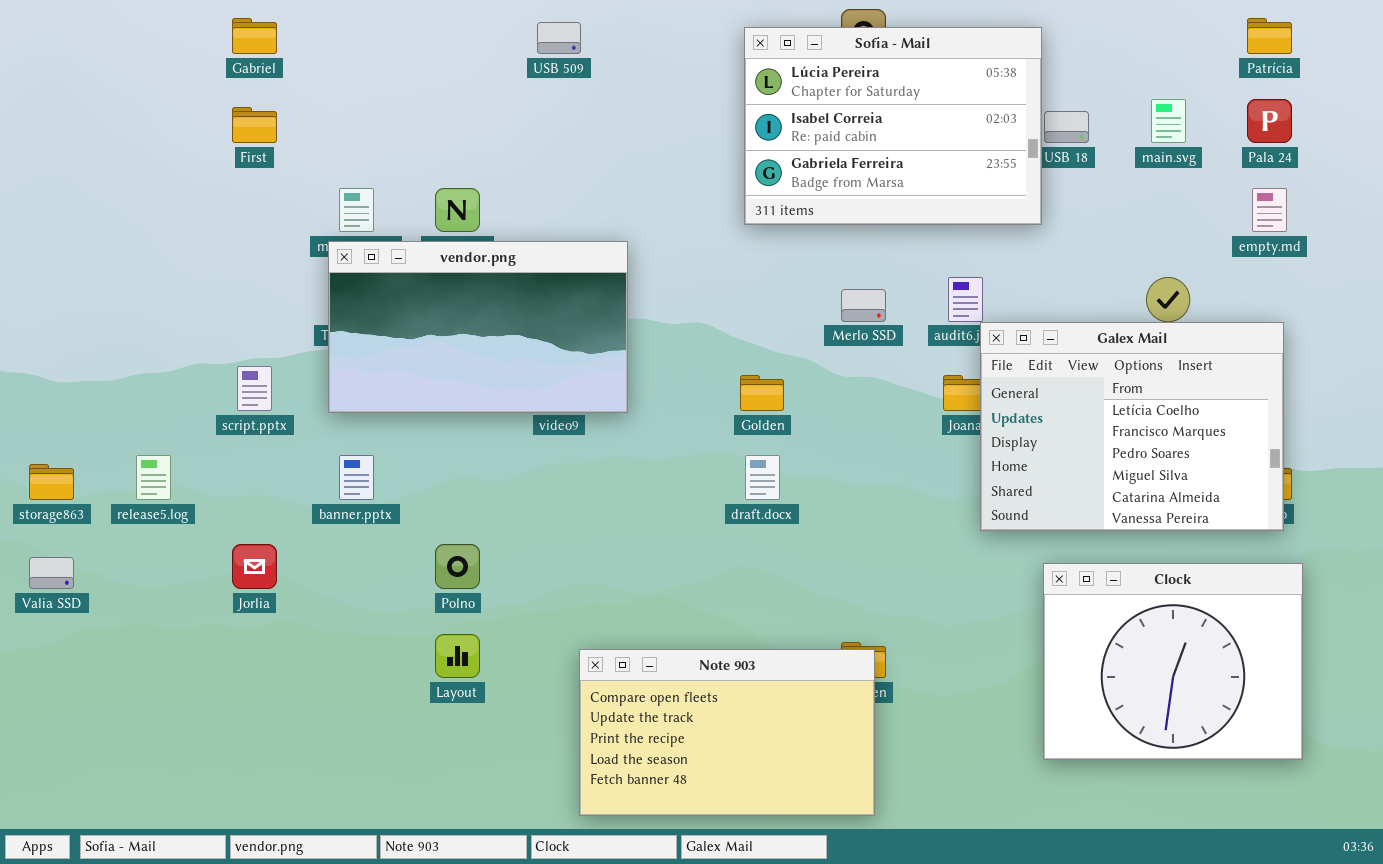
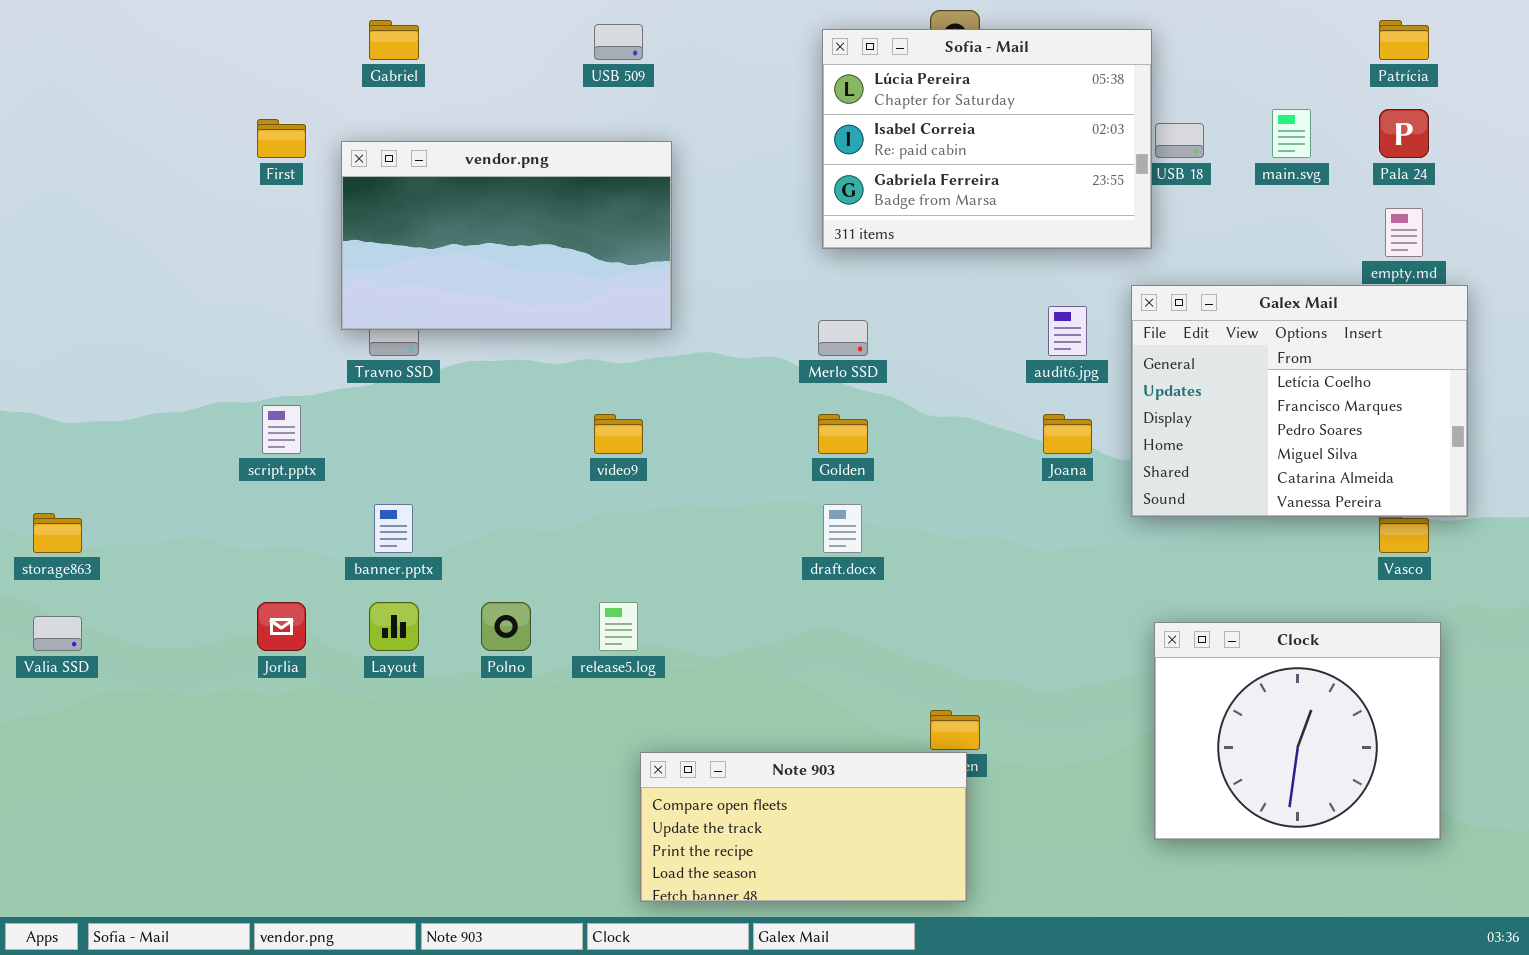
Gabriel: [232,18,277,54] -> [369,20,419,60], moved
vendor.png: [328,241,628,413] -> [341,141,672,330], moved
Merlo SSD: [841,289,886,322] -> [818,320,868,356], moved
Galex Mail: [980,322,1284,531] -> [1131,285,1468,517], moved
release5.log: [136,455,171,500] -> [599,602,638,651], moved
Layout: [435,634,480,678] -> [369,602,419,651], moved
Note 903: [579,649,875,816] -> [640,752,967,902], resized

